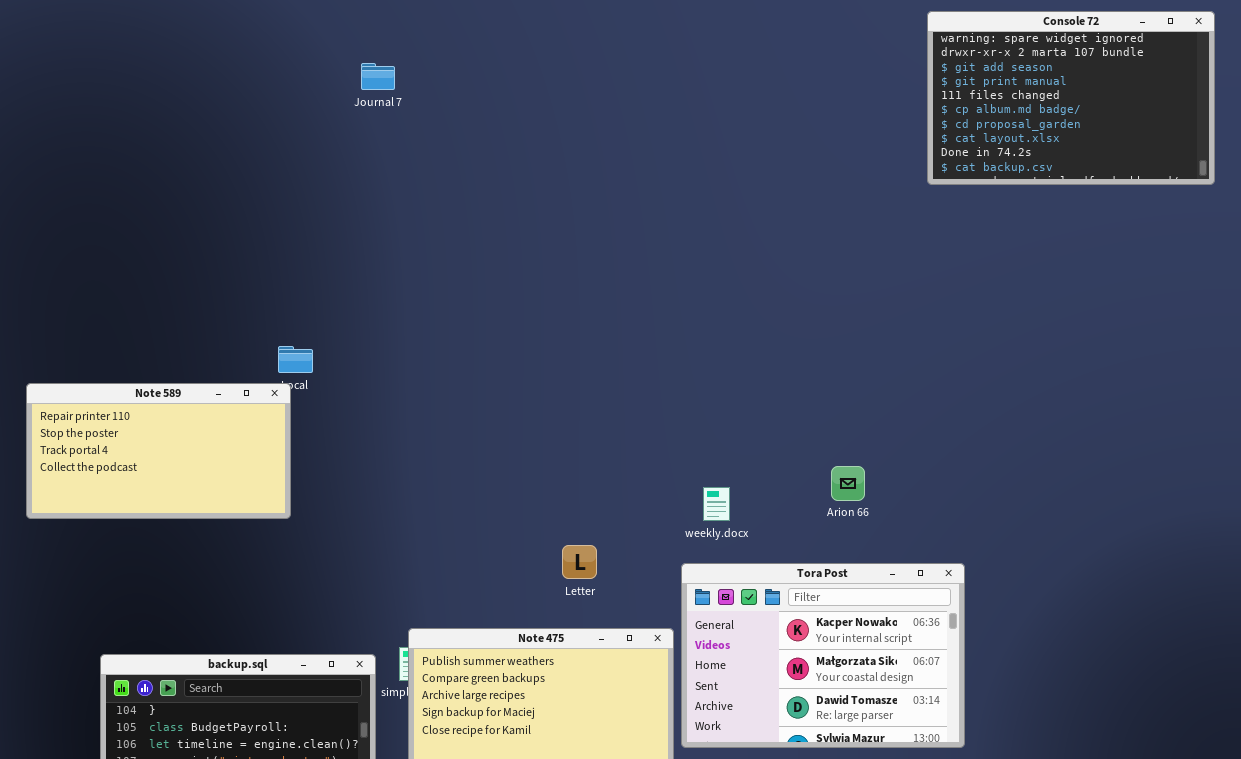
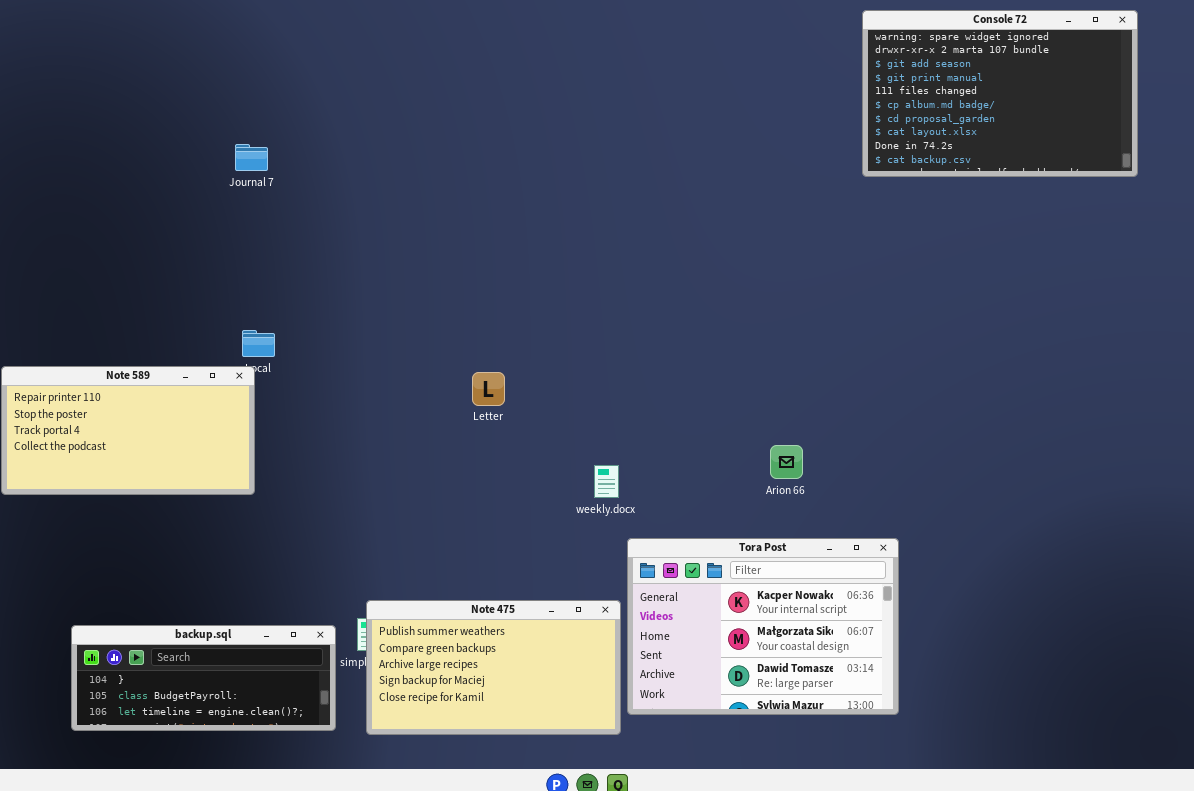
Journal 7: [361,63,395,90] -> [235,144,268,171], moved
weekly.docx: [703,487,730,521] -> [594,465,619,498], moved
Letter: [562,545,597,579] -> [472,372,505,406], moved

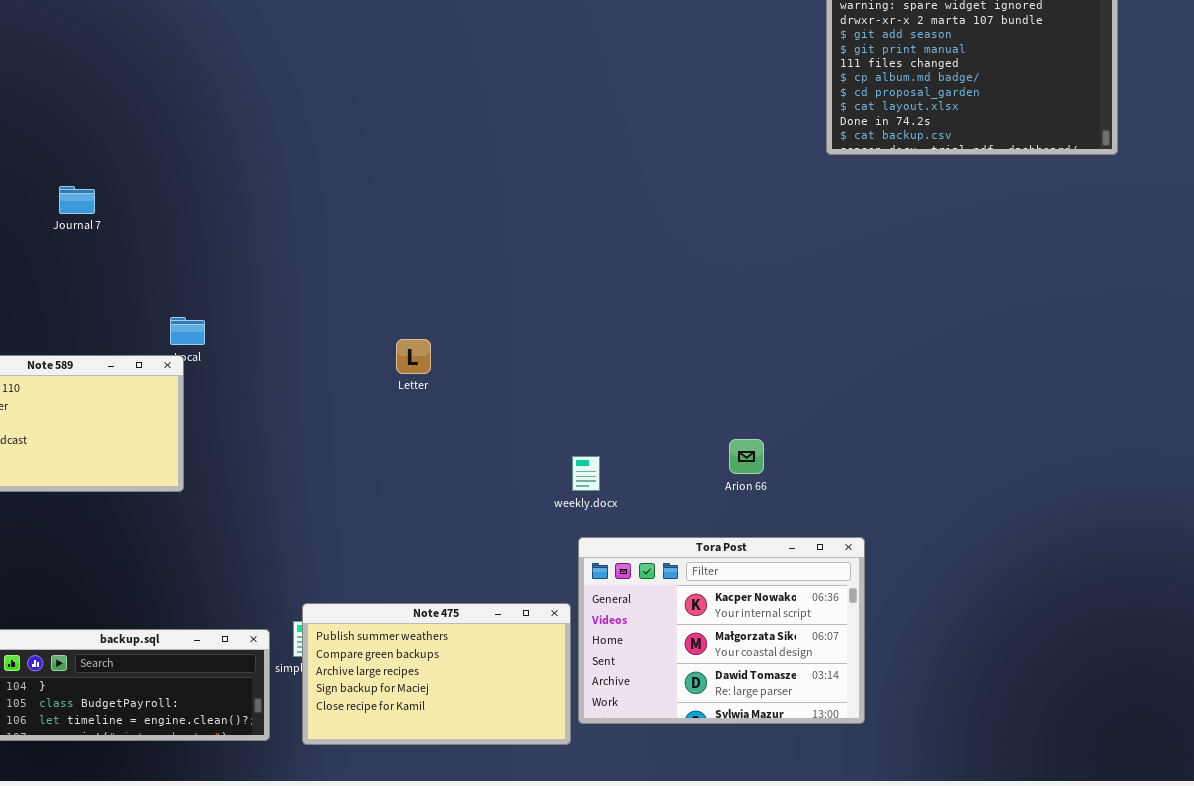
Journal 7: [235,144,268,171] -> [59,186,95,214], moved
Letter: [472,372,505,406] -> [396,339,431,374], moved
weekly.docx: [594,465,619,498] -> [572,456,600,491], moved

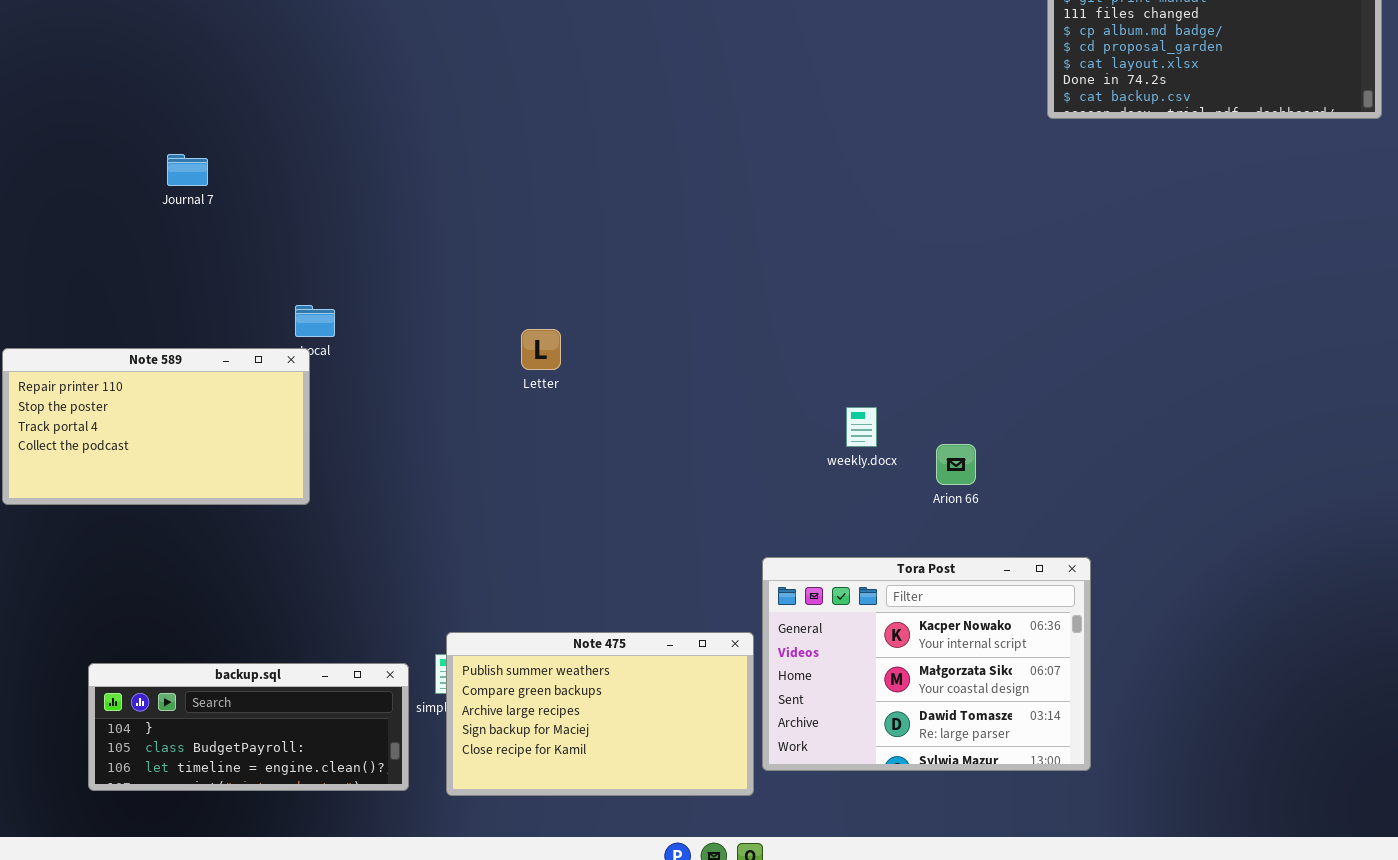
Letter: [396,339,431,374] -> [521,329,561,370], moved
weekly.docx: [572,456,600,491] -> [846,407,877,447], moved

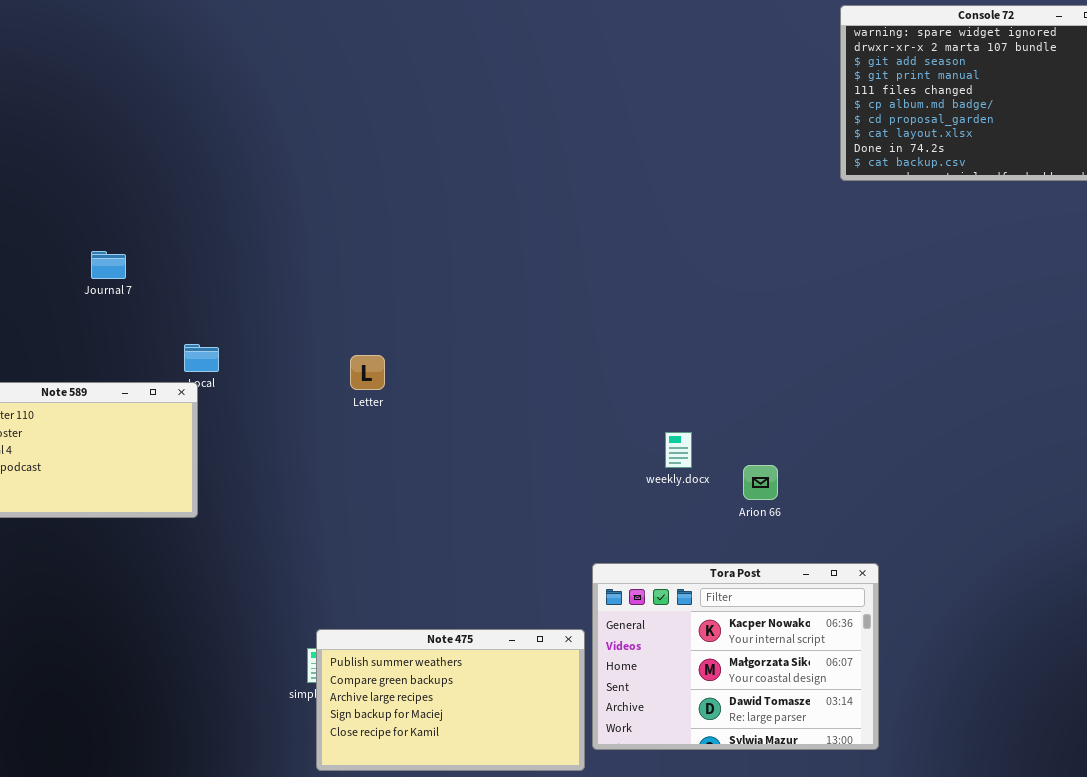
Journal 7: [167,154,208,186] -> [91,251,126,279], moved
Letter: [521,329,561,370] -> [350,355,385,390], moved
backup.sql: [88,663,409,791] -> none, closed

